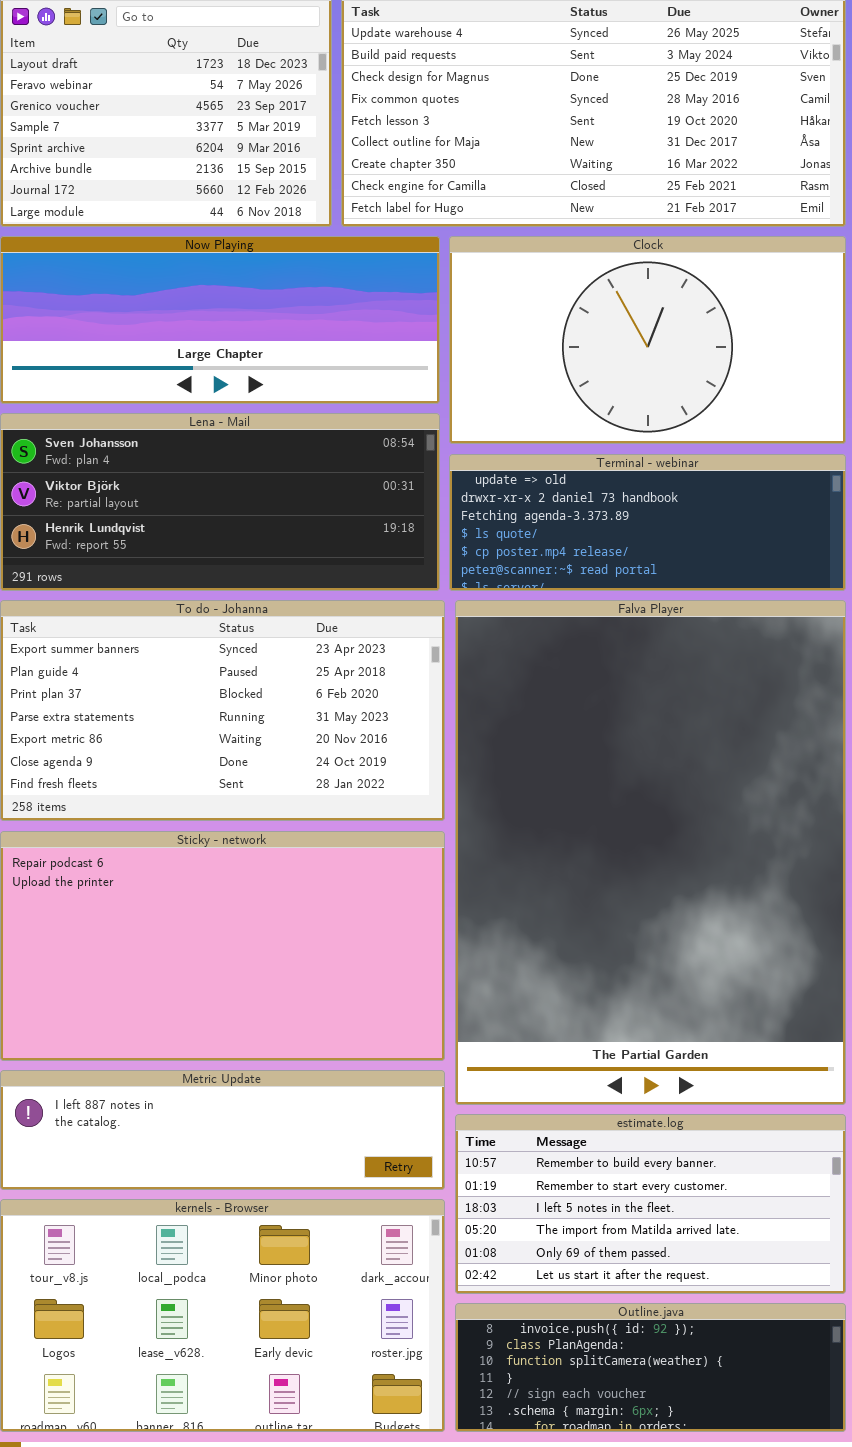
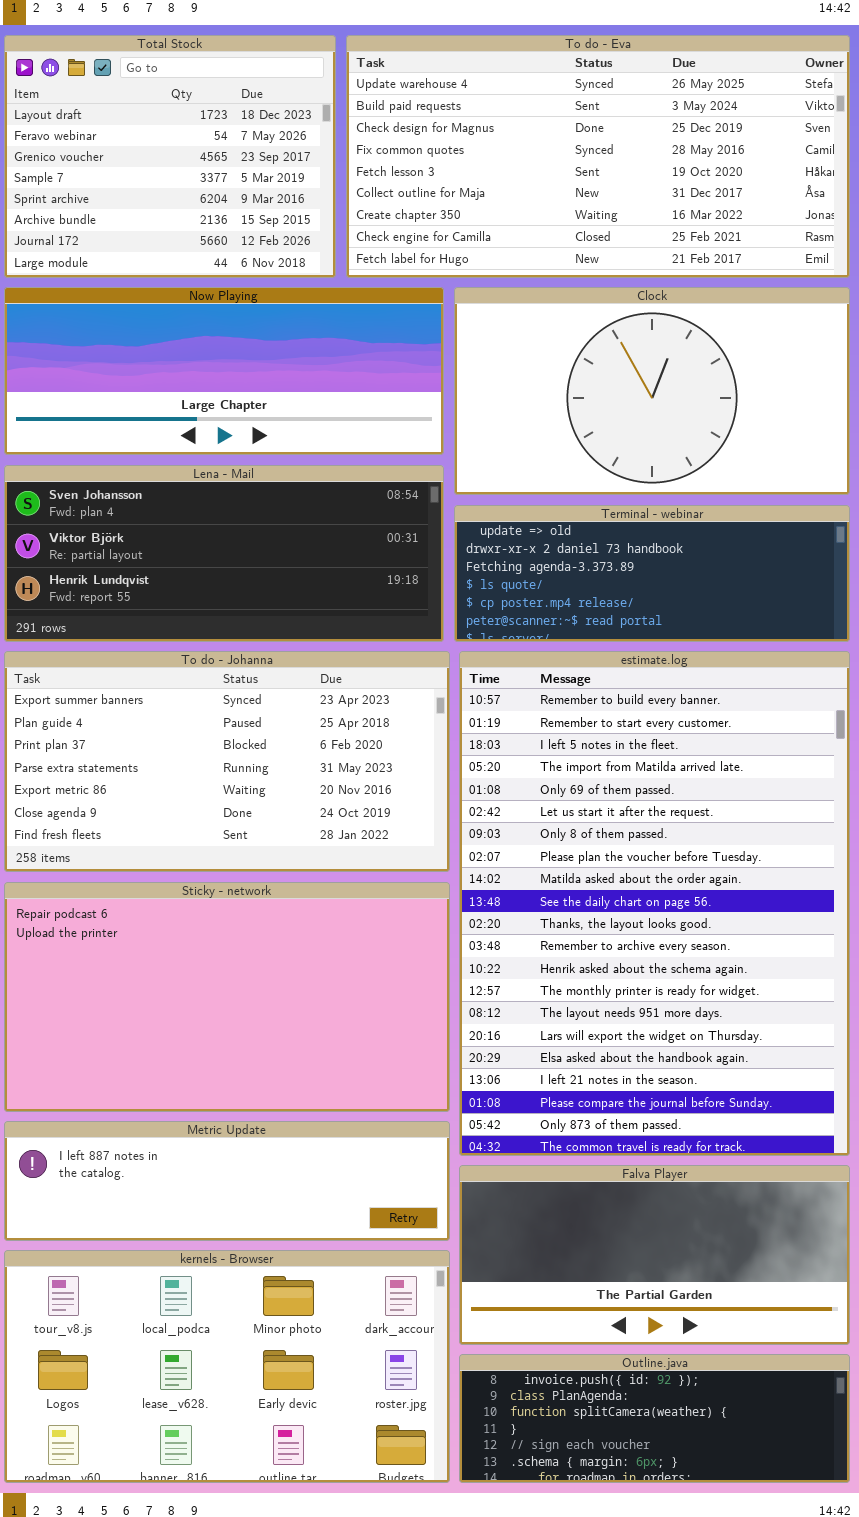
Falva Player: [455,600,846,1105] -> [459,1165,850,1345], moved, resized
estimate.log: [455,1114,846,1294] -> [459,651,850,1156], moved, resized

